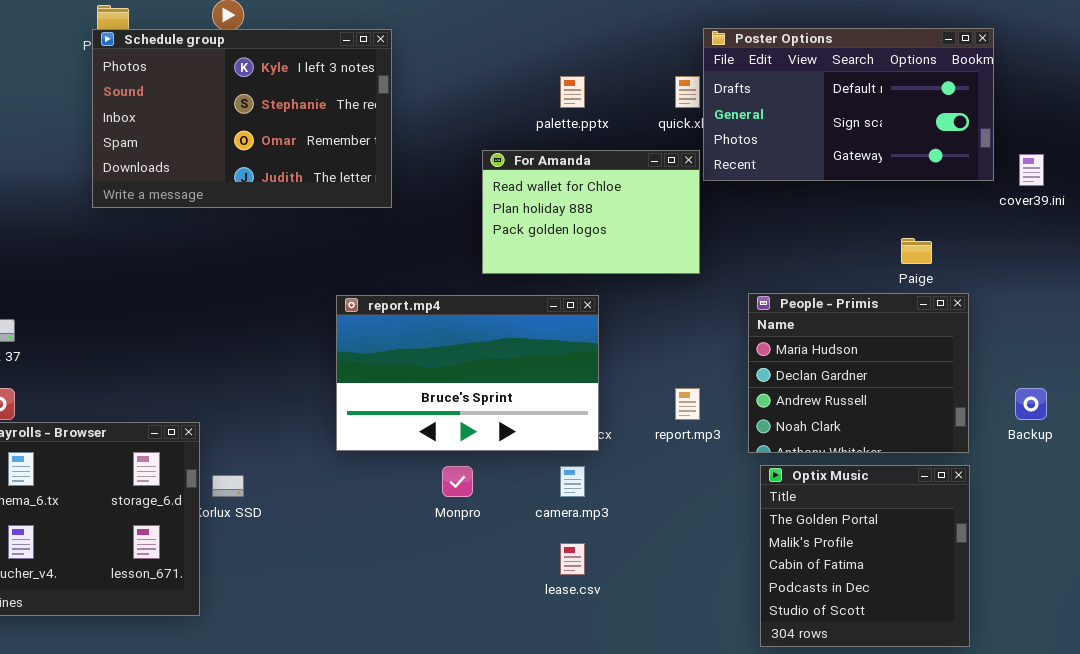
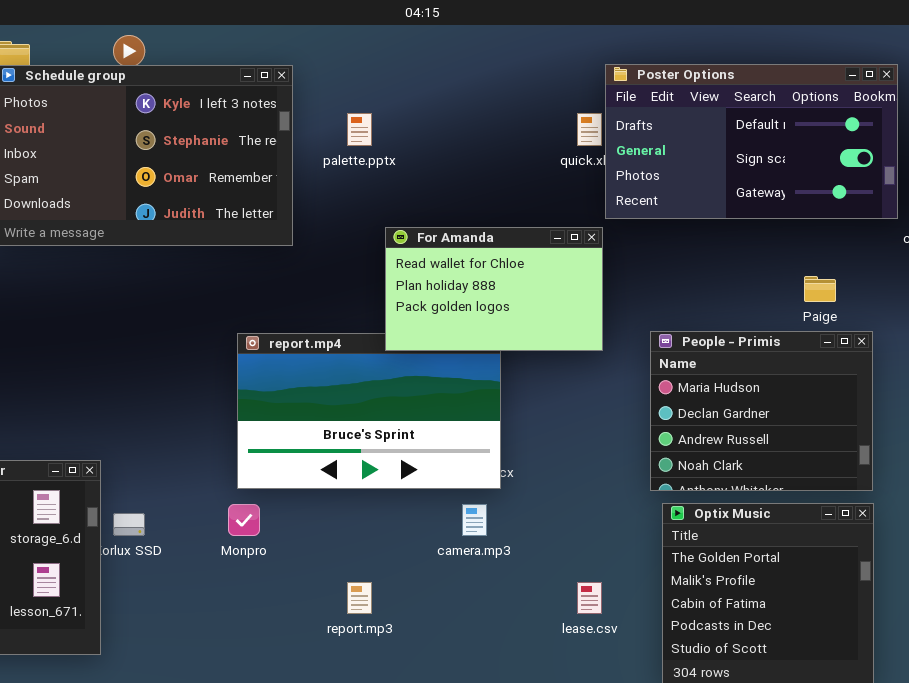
palette.pptx: [560,76,585,108] -> [347,113,372,146], moved
For Amanda: [482,150,700,274] -> [385,227,603,351], moved
report.mp3: [675,388,700,420] -> [347,582,372,614], moved
Monpro: [442,466,473,497] -> [228,504,260,536], moved
lease.csv: [560,543,585,575] -> [577,582,602,614], moved

